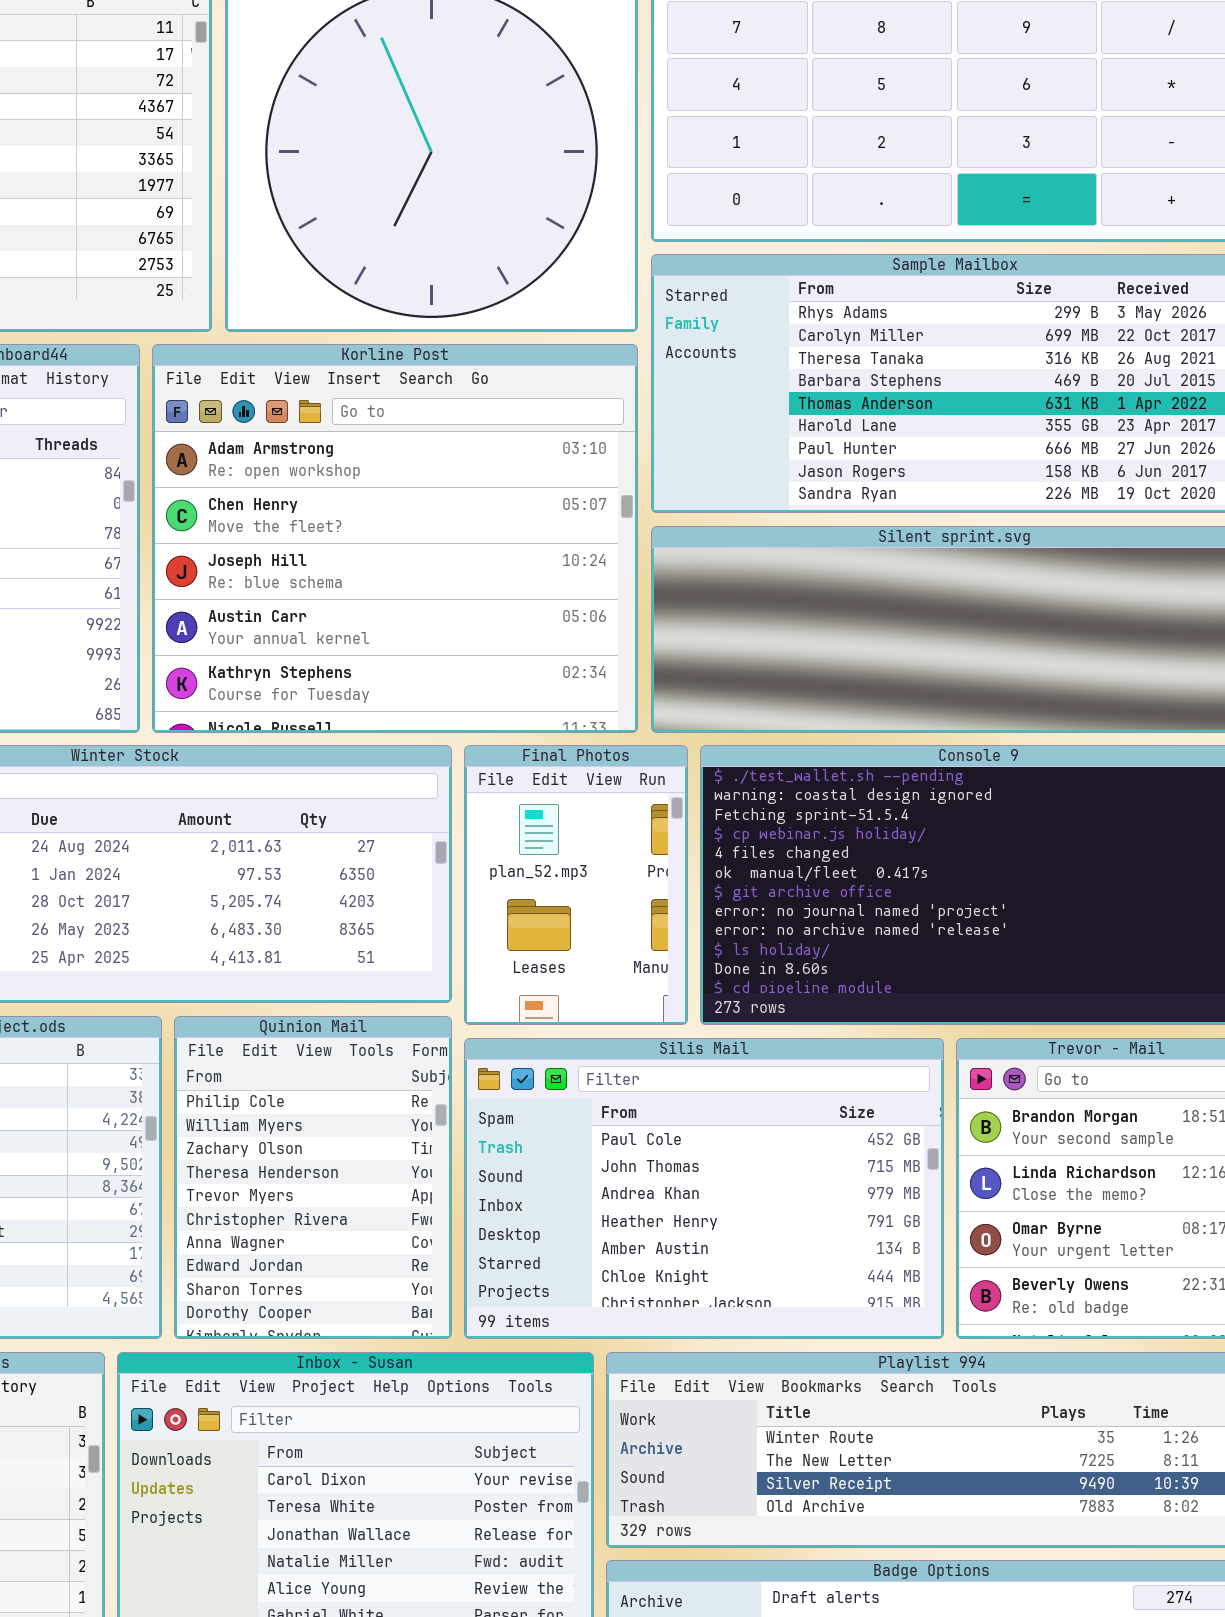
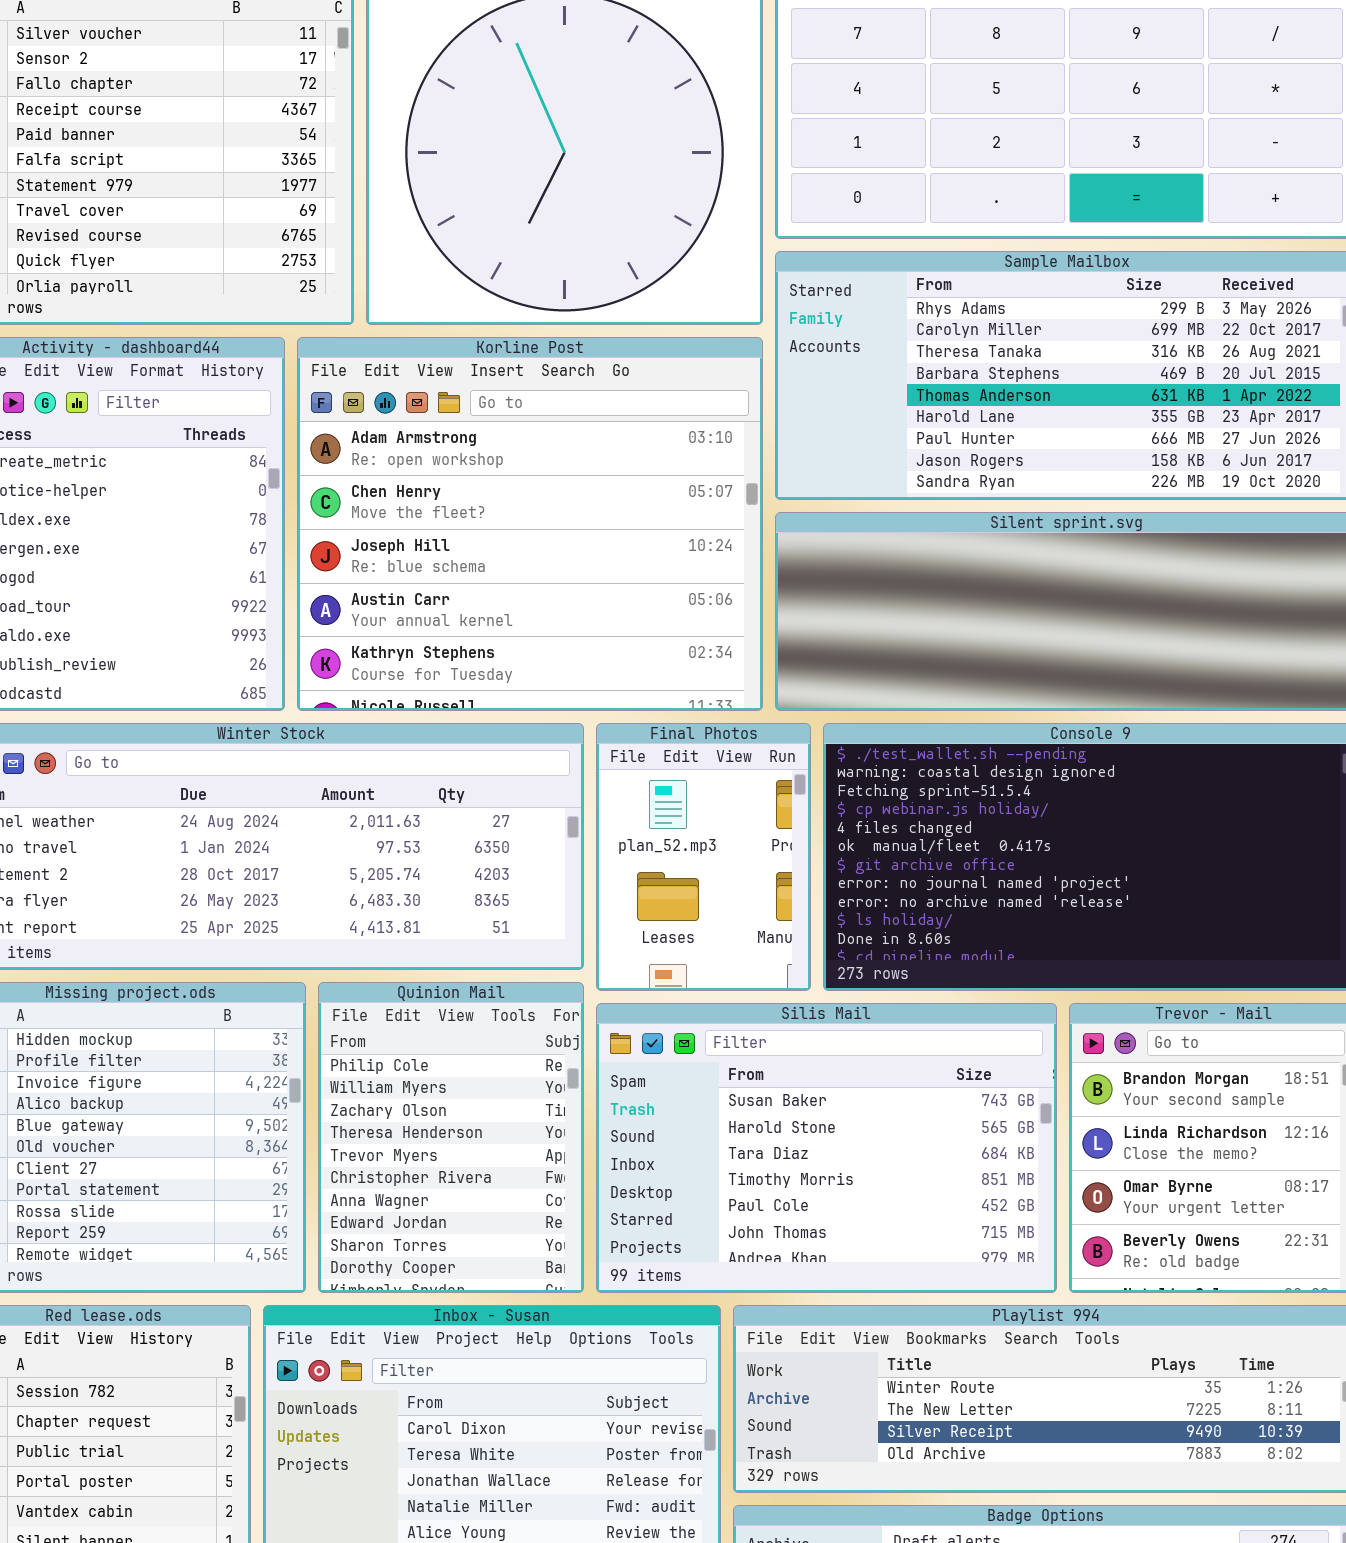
Silis Mail: [464,1038,944,1339] -> [596,1003,1057,1293], scrolled up 4 rows

